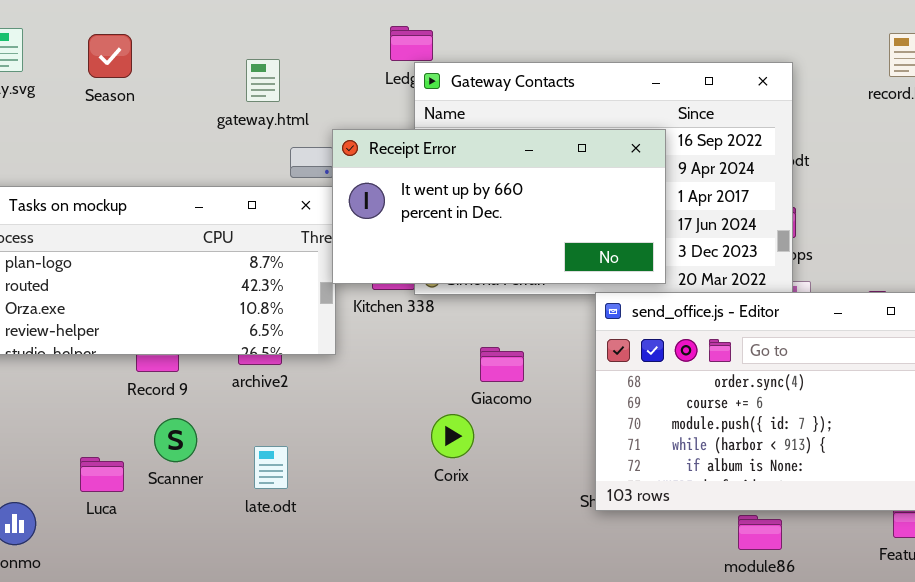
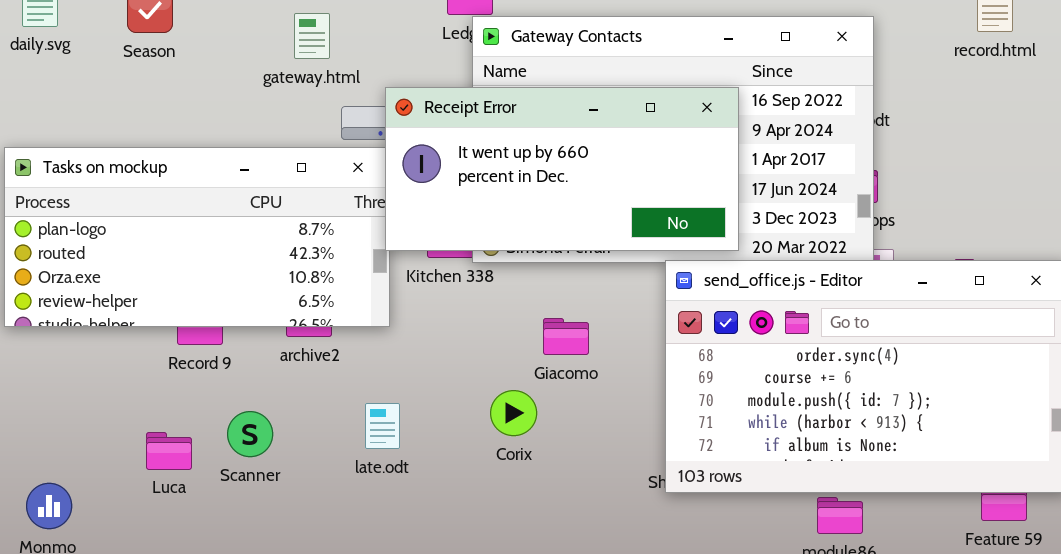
Scanner: [154,418,197,462] -> [227,411,273,457], moved
late.odt: [254,446,288,489] -> [365,403,400,449], moved
Luca: [80,457,124,492] -> [146,432,192,470], moved

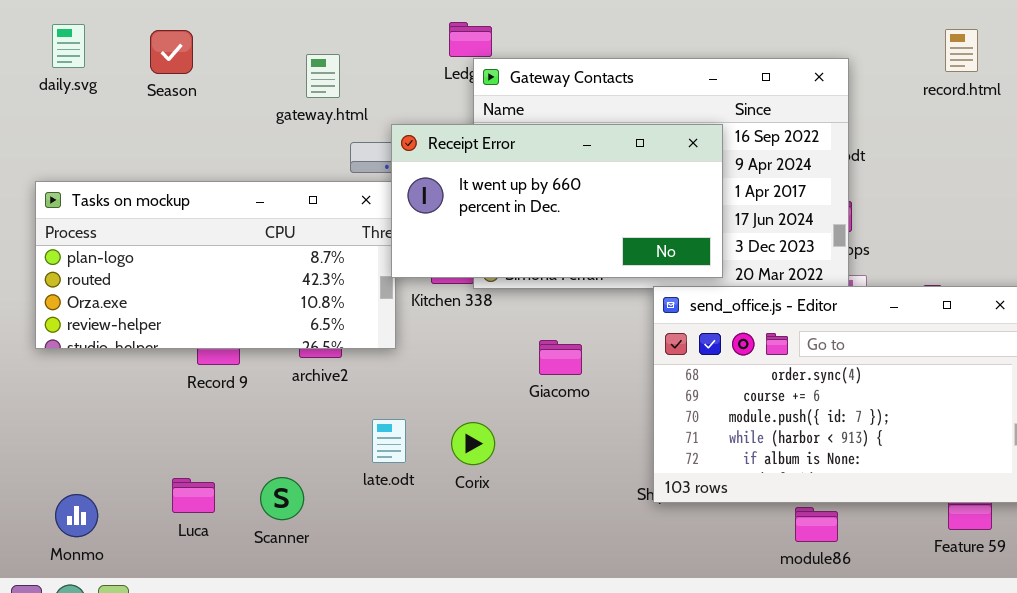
Corix: [490,390,537,436] -> [451,422,495,465], moved
Scanner: [227,411,273,457] -> [260,477,304,520], moved
Luca: [146,432,192,470] -> [172,478,215,513], moved

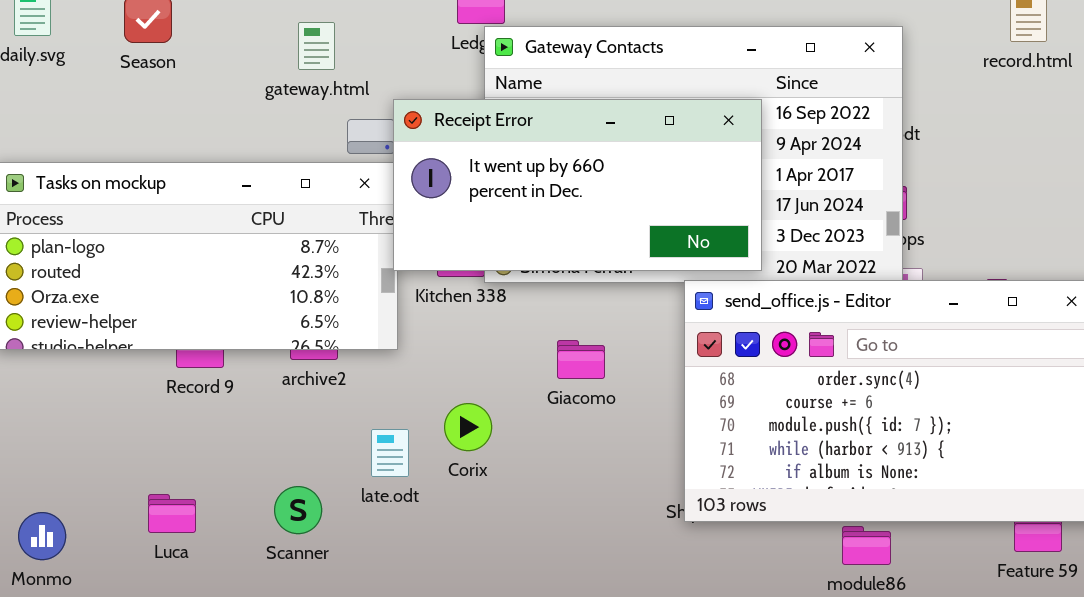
Corix: [451,422,495,465] -> [444,403,492,451], moved
Scanner: [260,477,304,520] -> [274,486,322,534], moved

